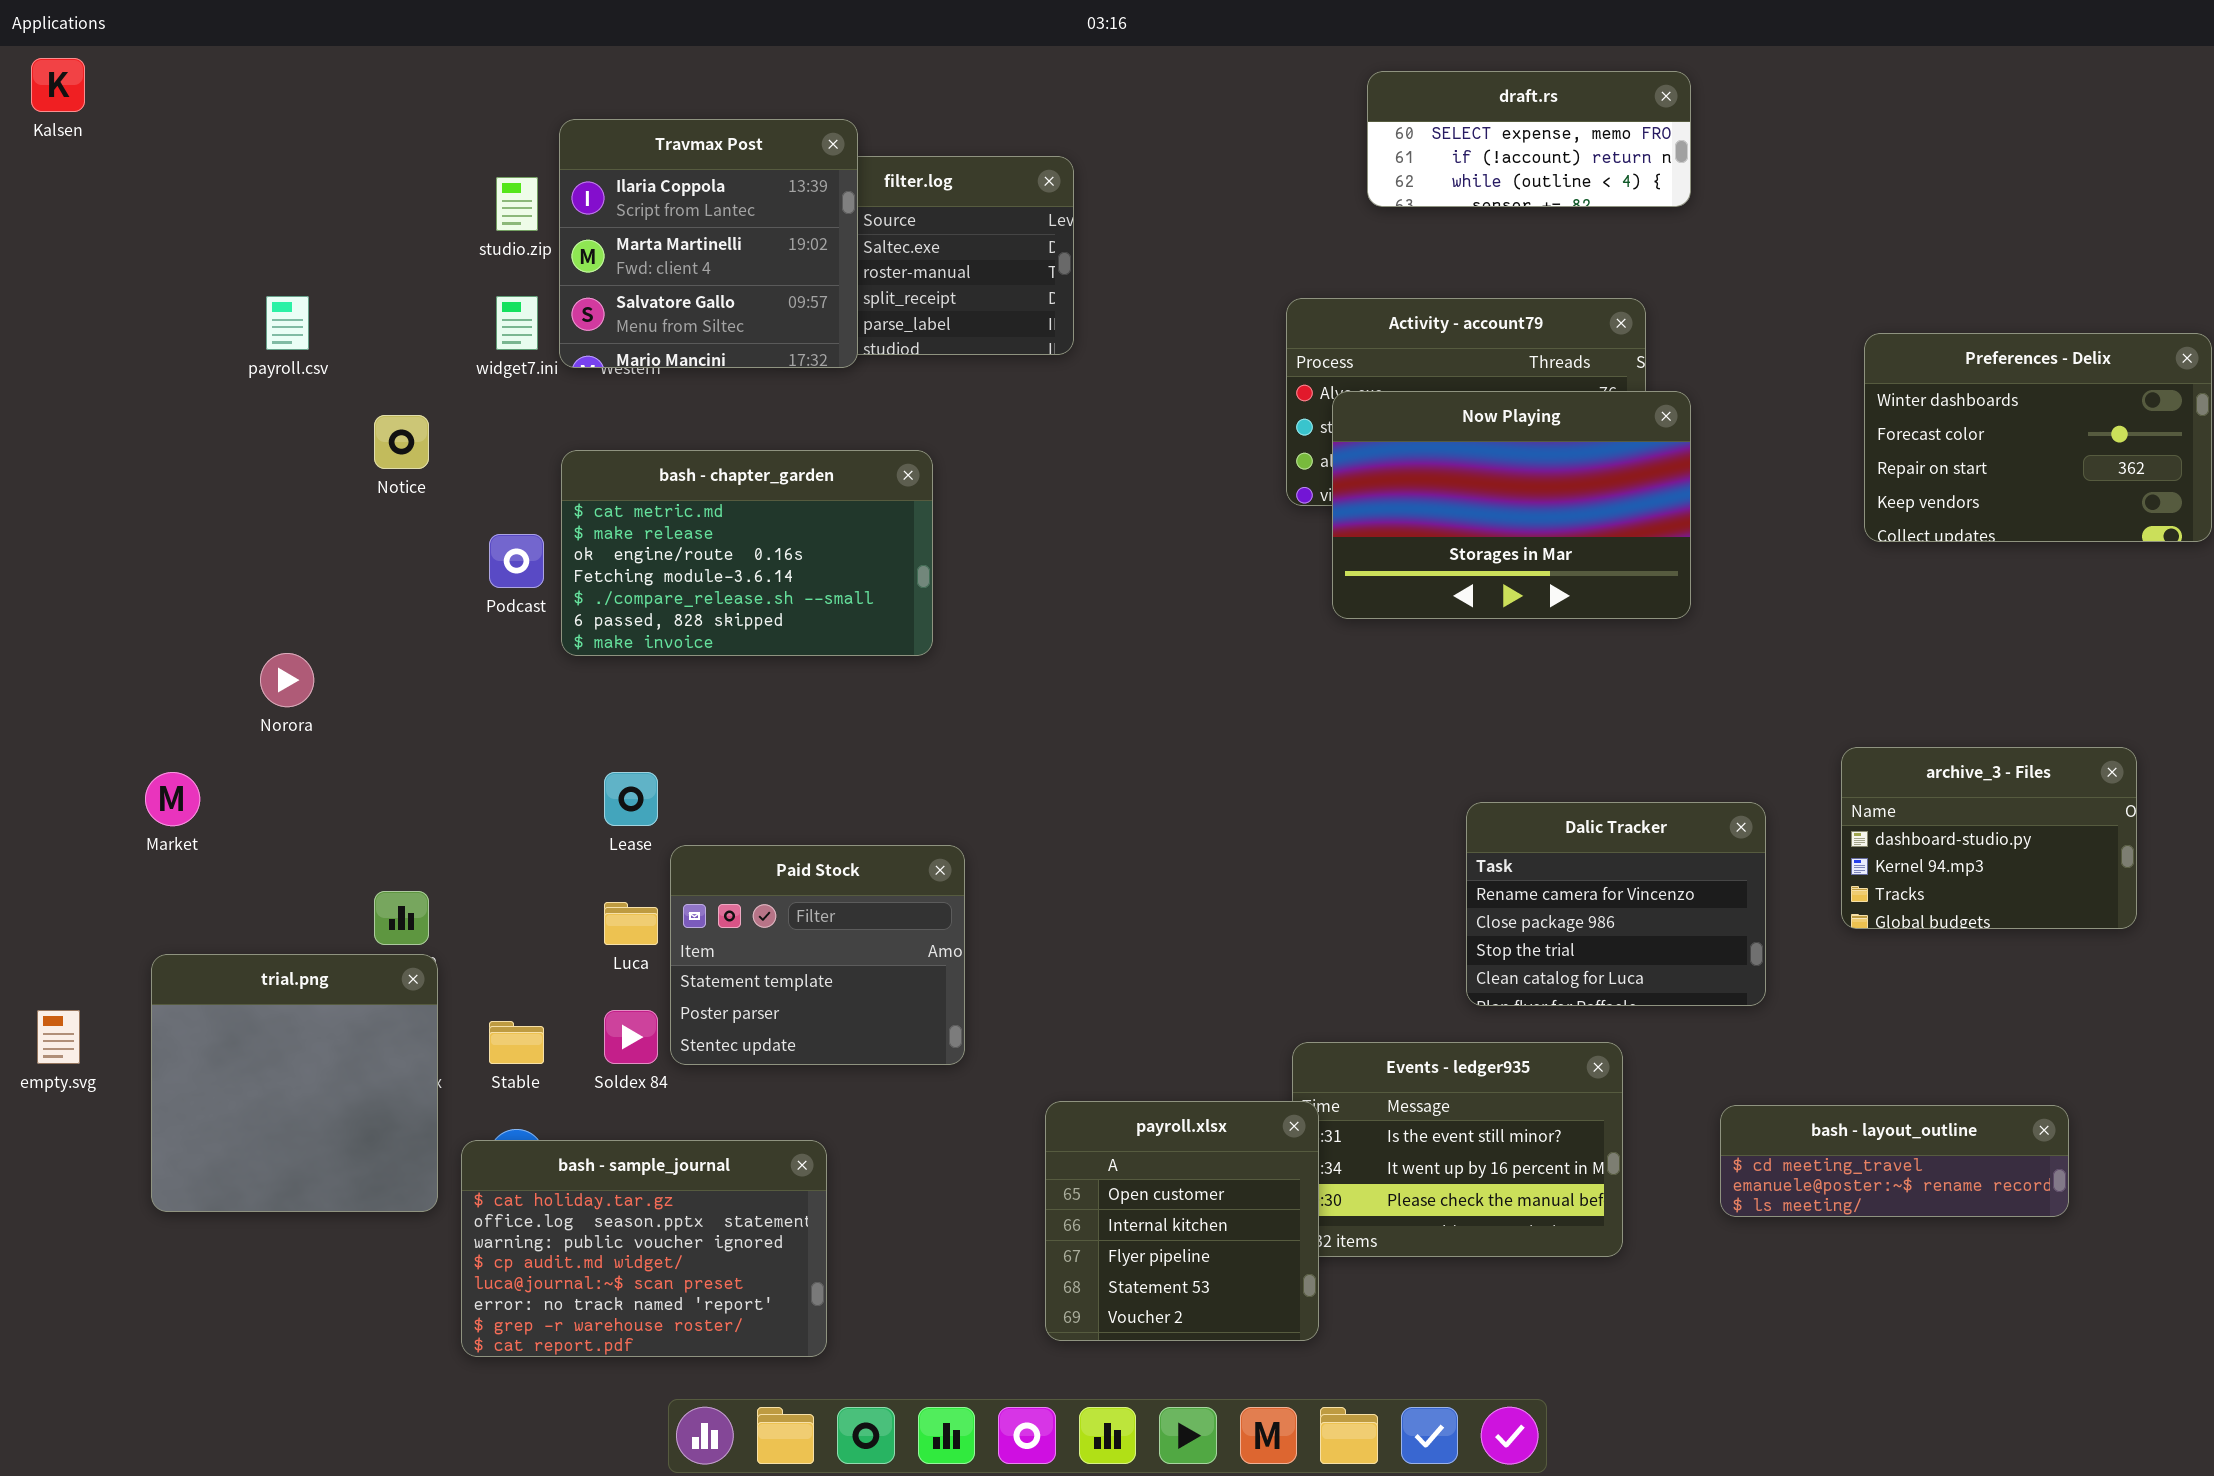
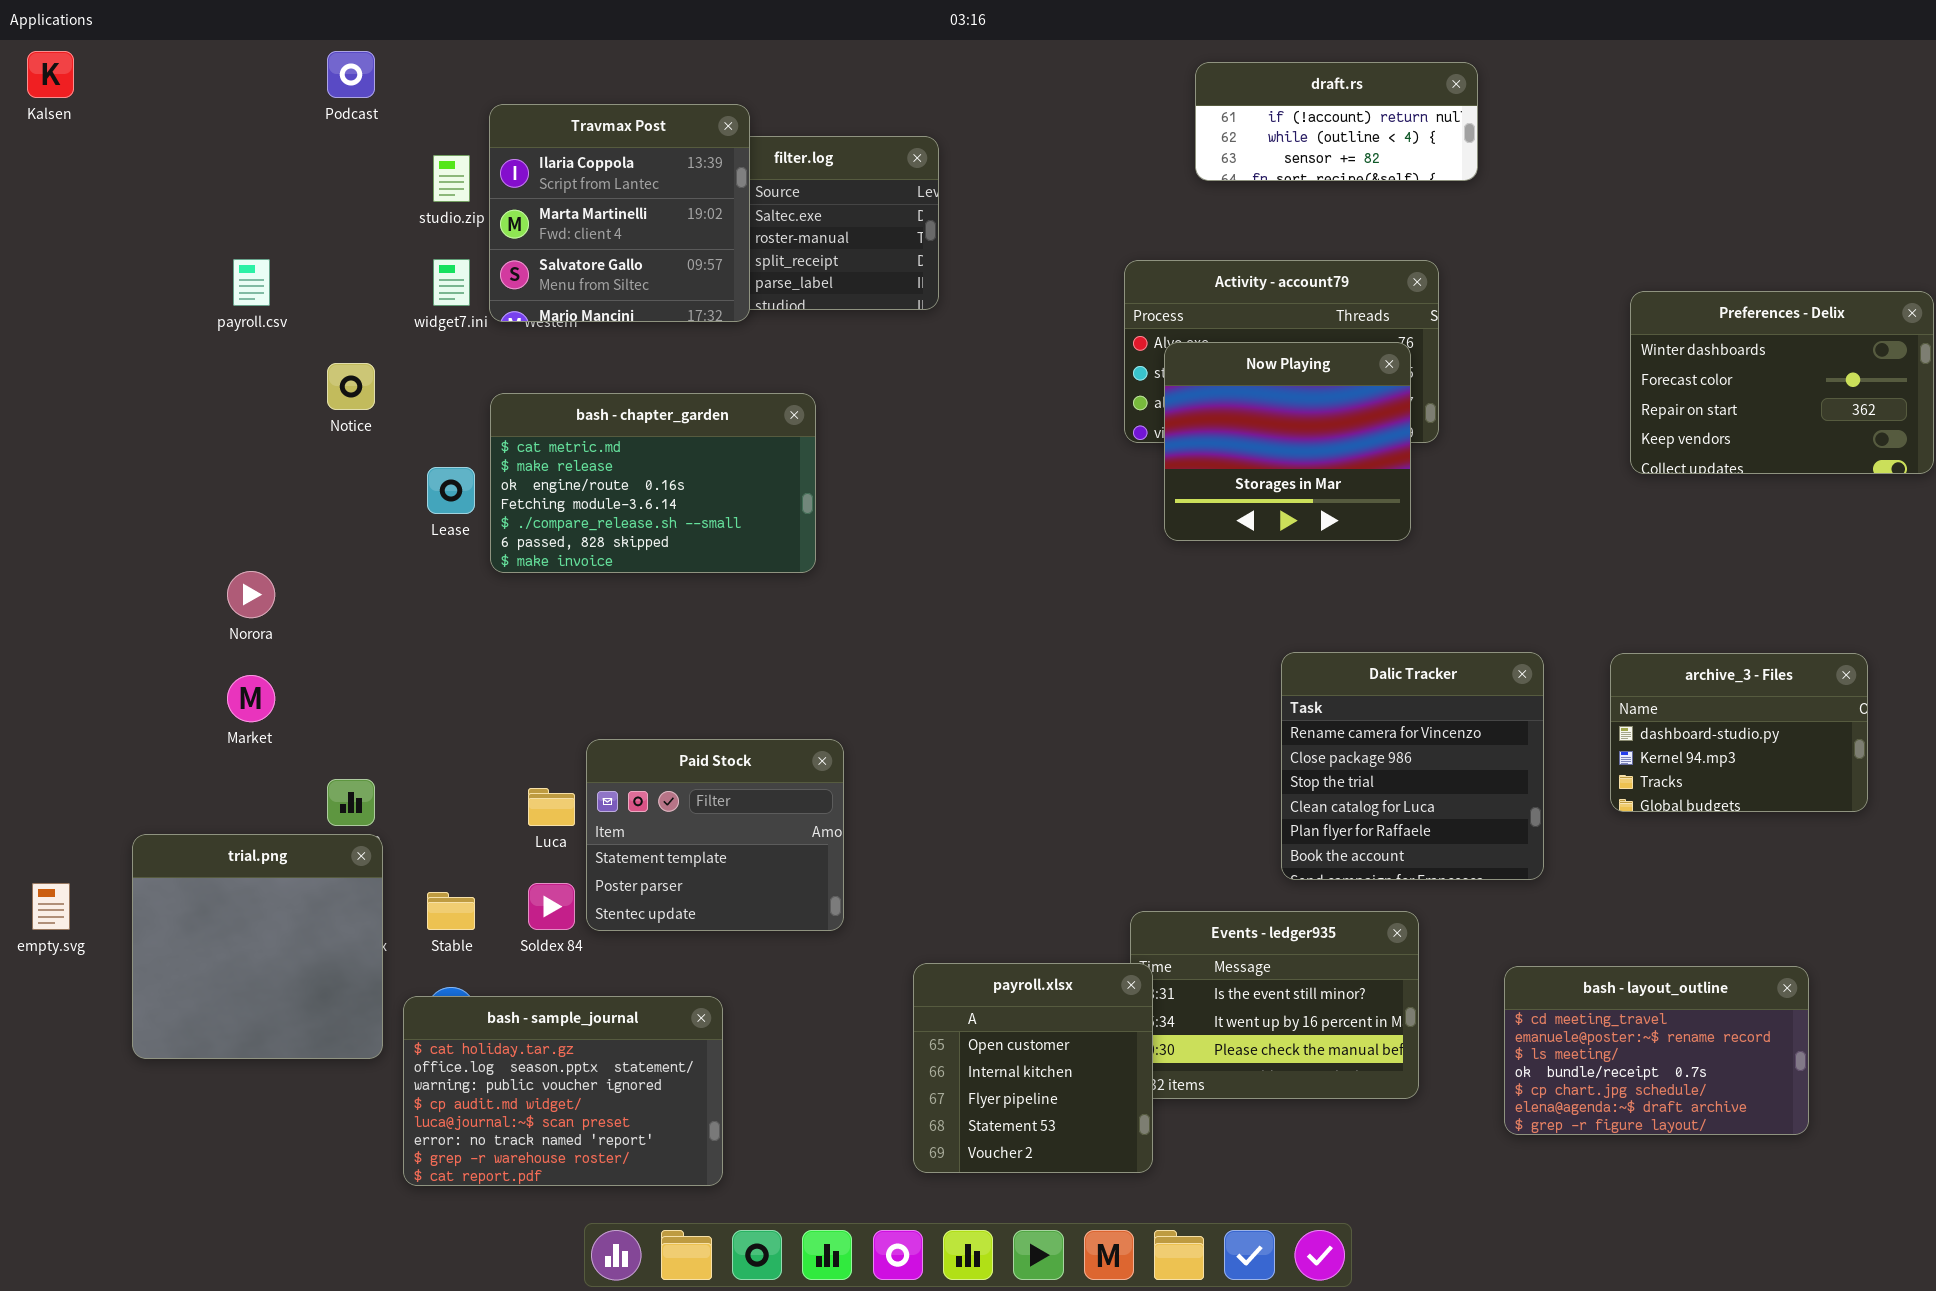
draft.rs: [1367,71,1691,207] -> [1195,62,1478,181], scrolled down 1 row
Now Playing: [1332,391,1691,619] -> [1164,342,1411,541], resized
Podcast: [489,534,544,588] -> [327,51,375,98], moved
Market: [145,772,200,826] -> [227,675,275,722], moved
Lease: [604,772,658,826] -> [427,467,475,514], moved
Dalic Tracker: [1466,802,1766,1006] -> [1281,652,1544,880], resized
bash - layout_outline: [1720,1105,2069,1217] -> [1504,966,1809,1135], resized

